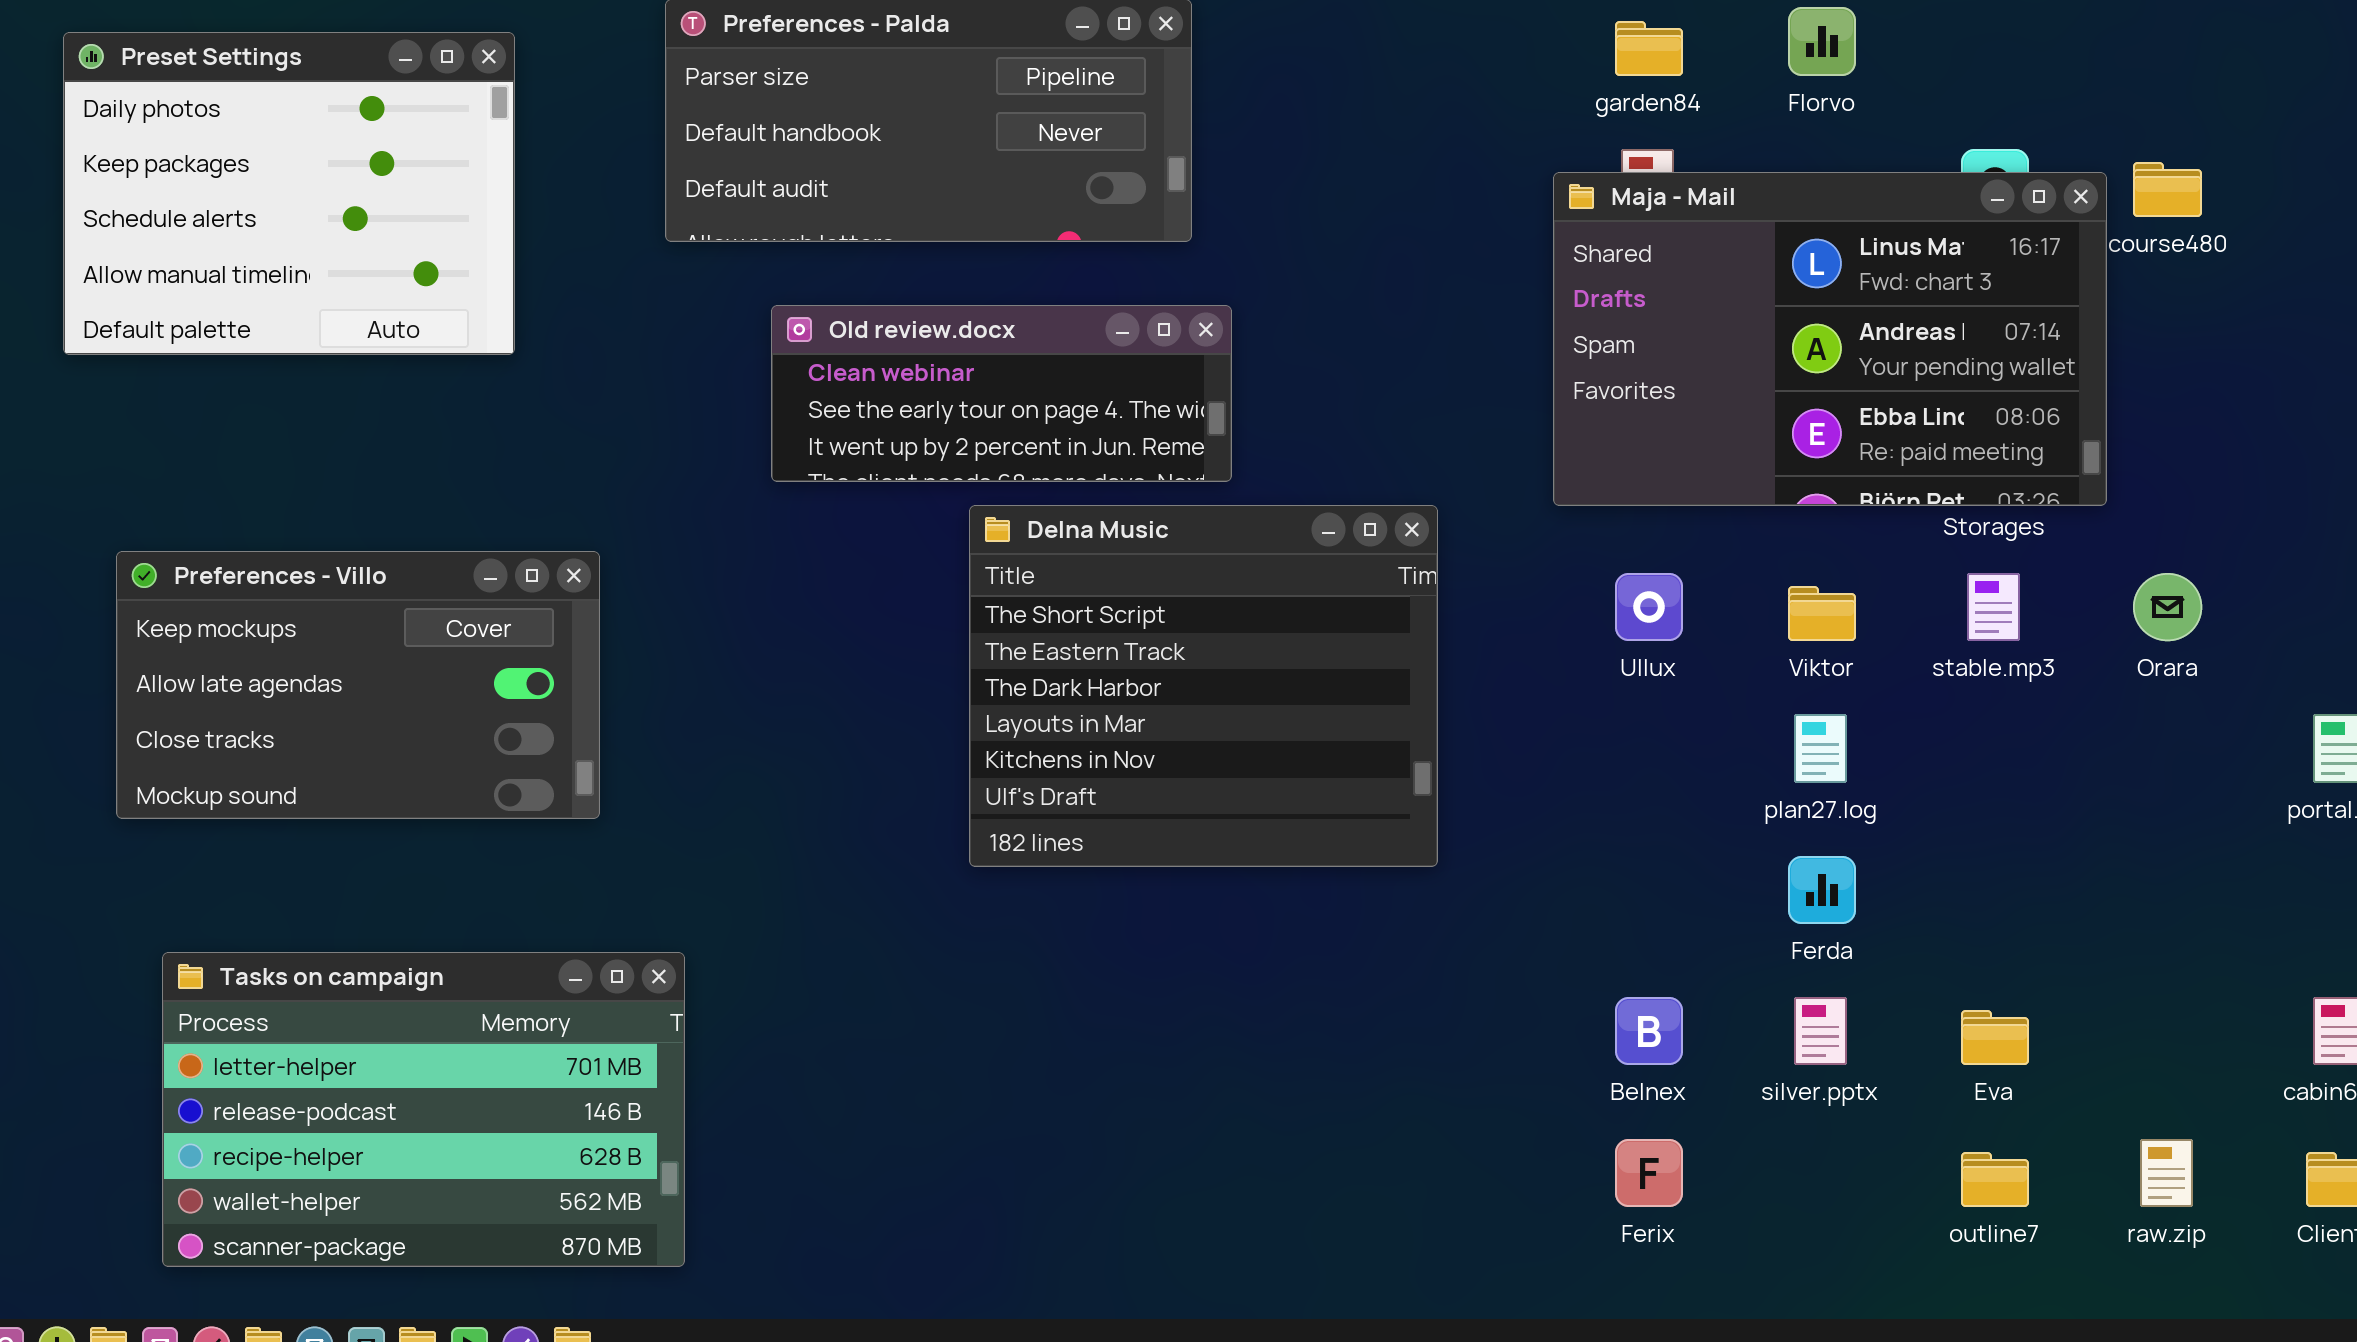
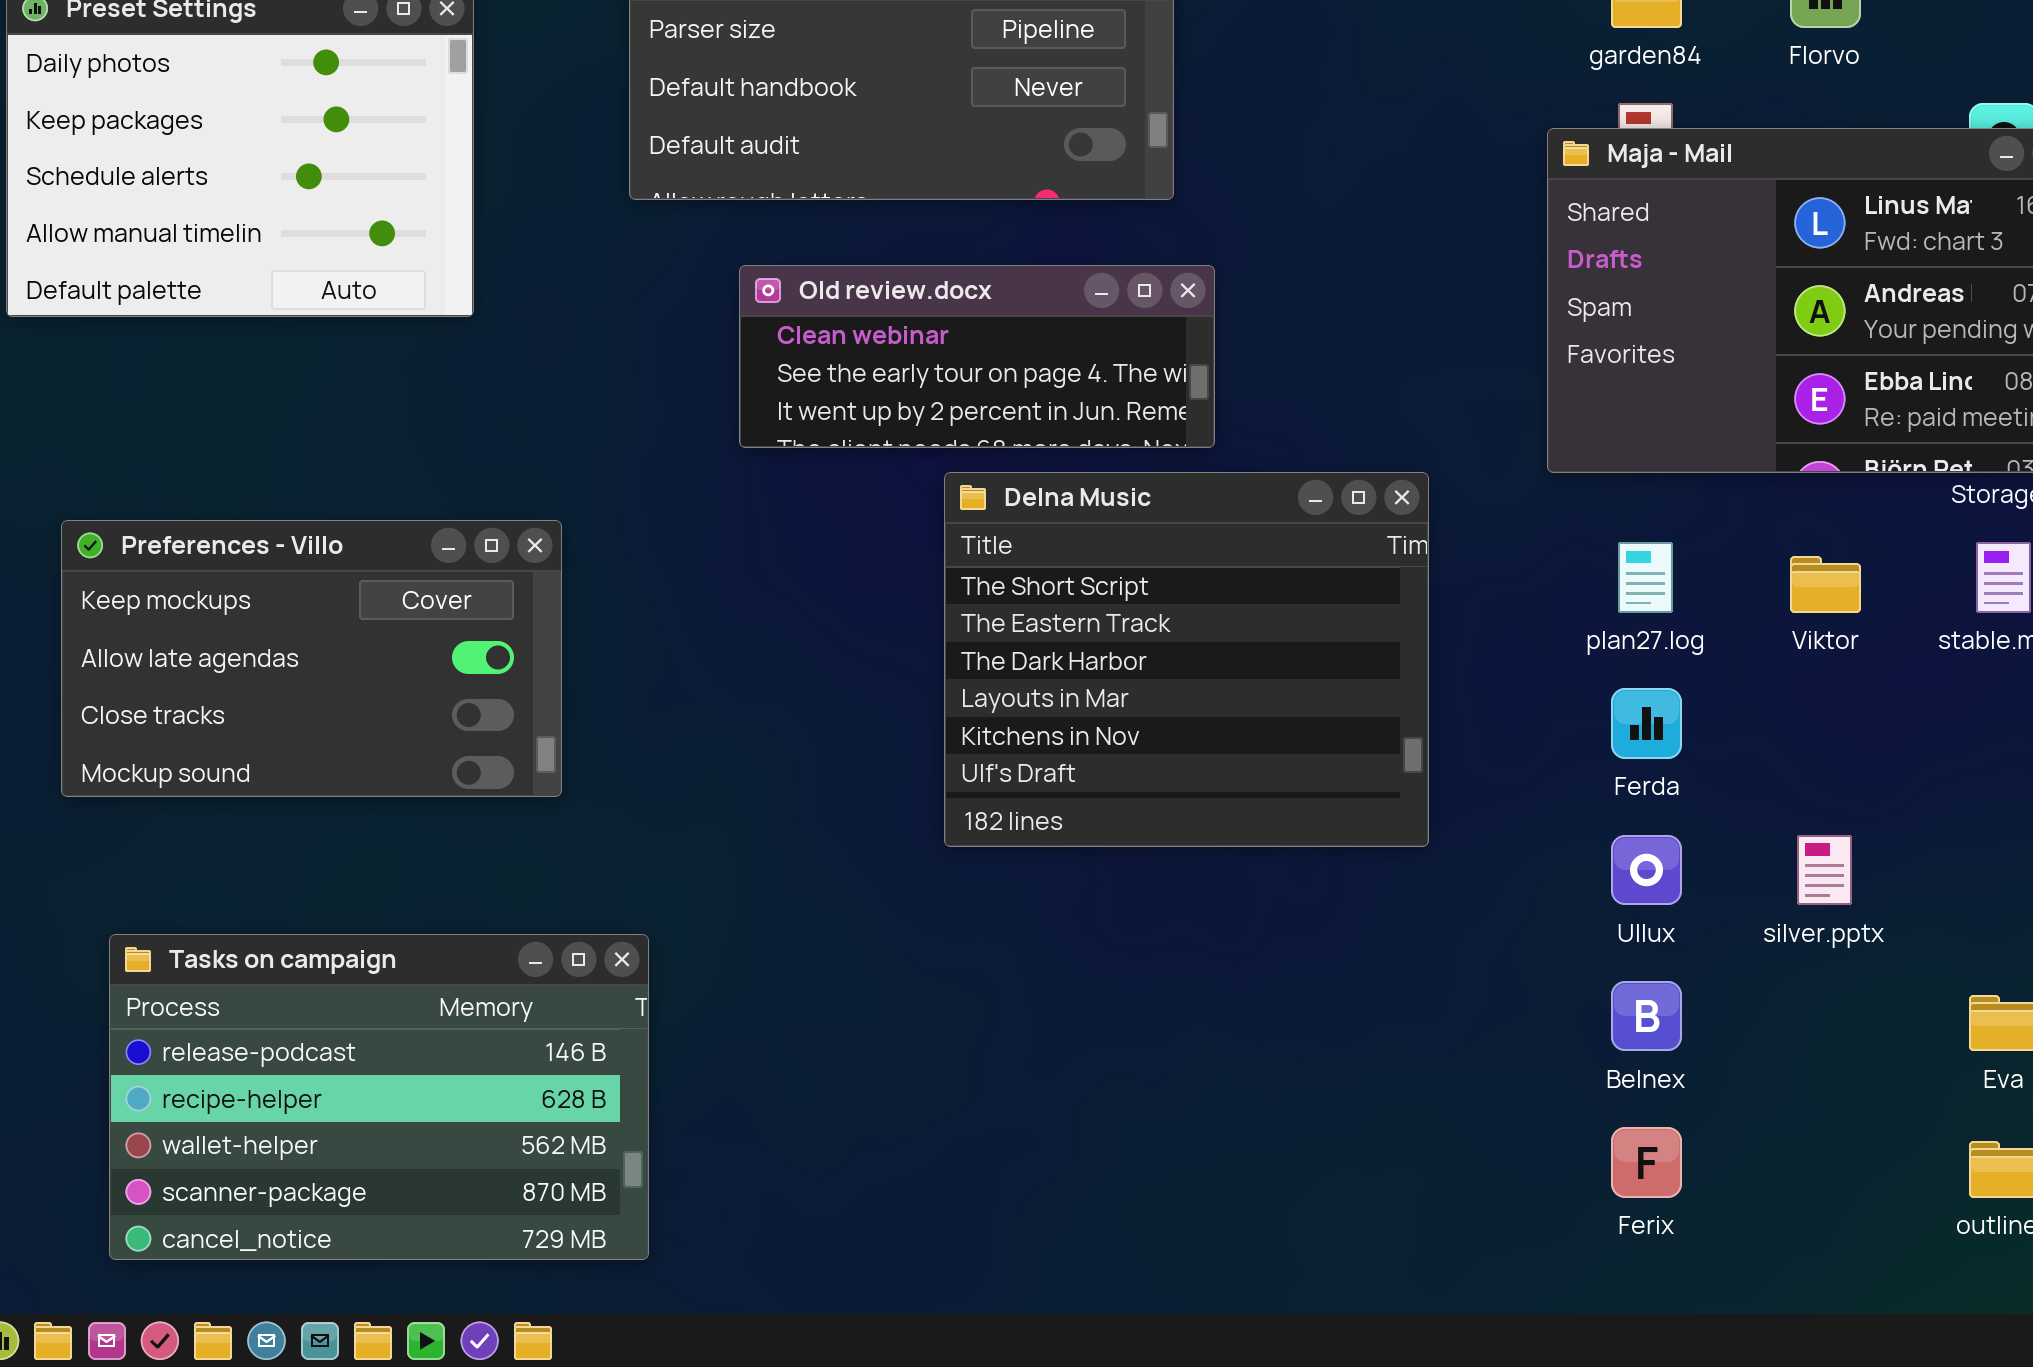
Ullux: [1615,573,1683,641] -> [1611,835,1682,905], moved
plan27.log: [1794,714,1847,783] -> [1618,542,1673,613], moved
Ferda: [1788,856,1856,924] -> [1611,688,1682,759], moved
Tasks on campaign: [162,952,685,1267] -> [109,934,649,1260], scrolled down 1 row
silver.pptx: [1794,997,1847,1065] -> [1797,835,1852,905], moved

